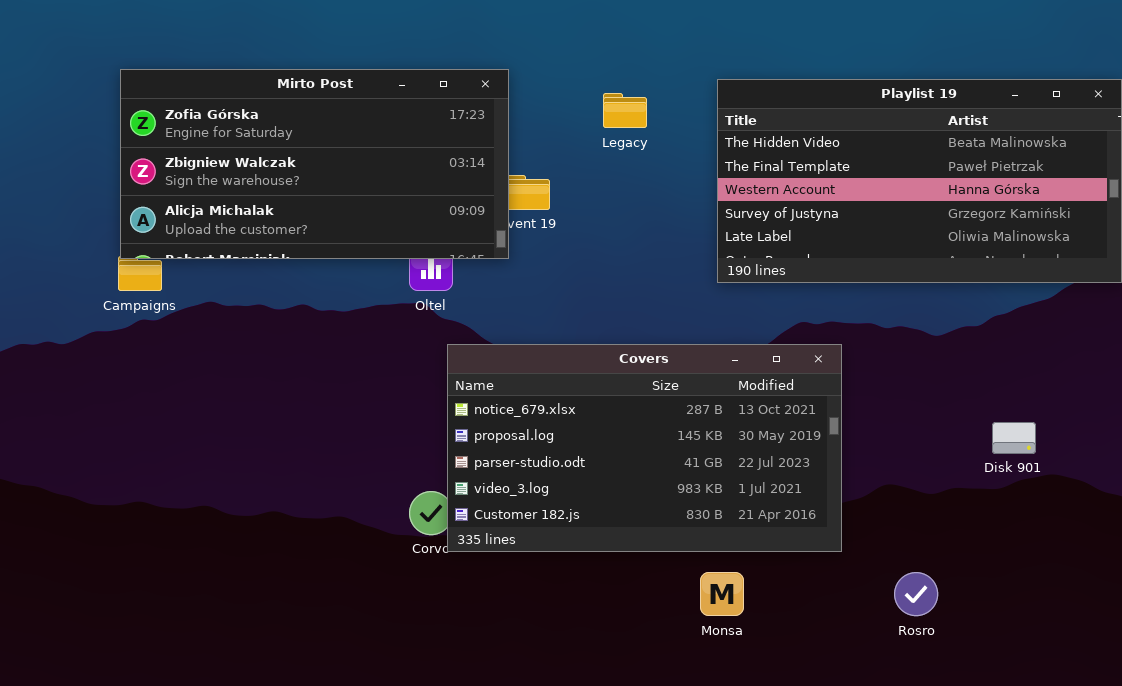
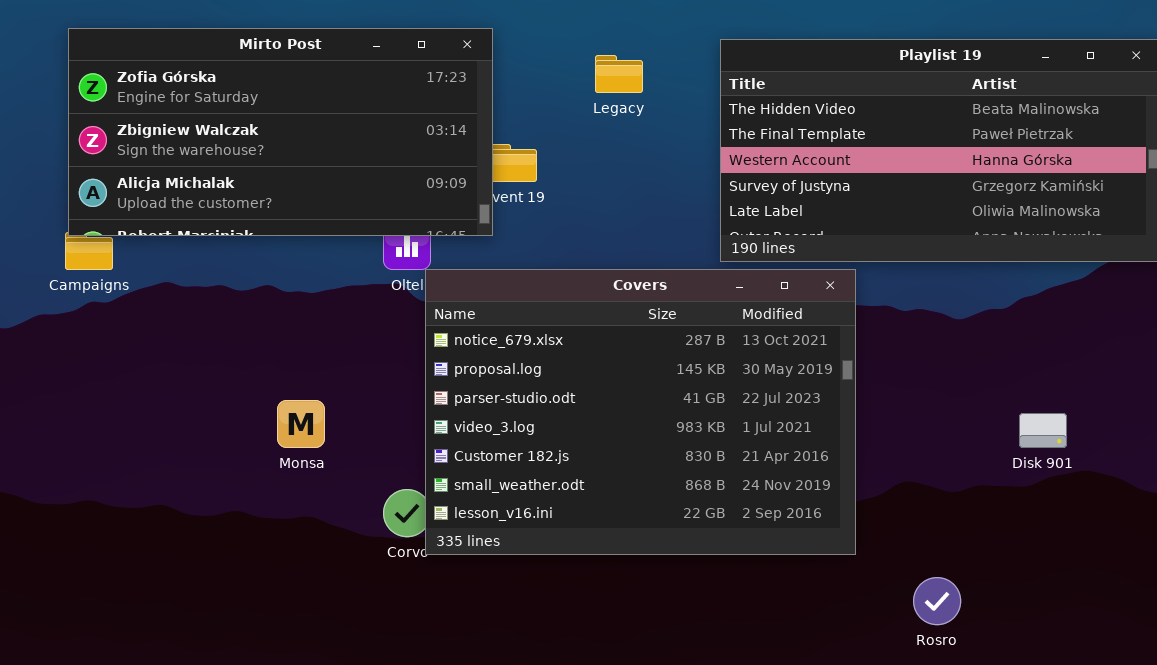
Covers: [447,344,842,552] -> [425,269,856,555], resized
Monsa: [700,572,744,616] -> [277,400,325,448], moved

